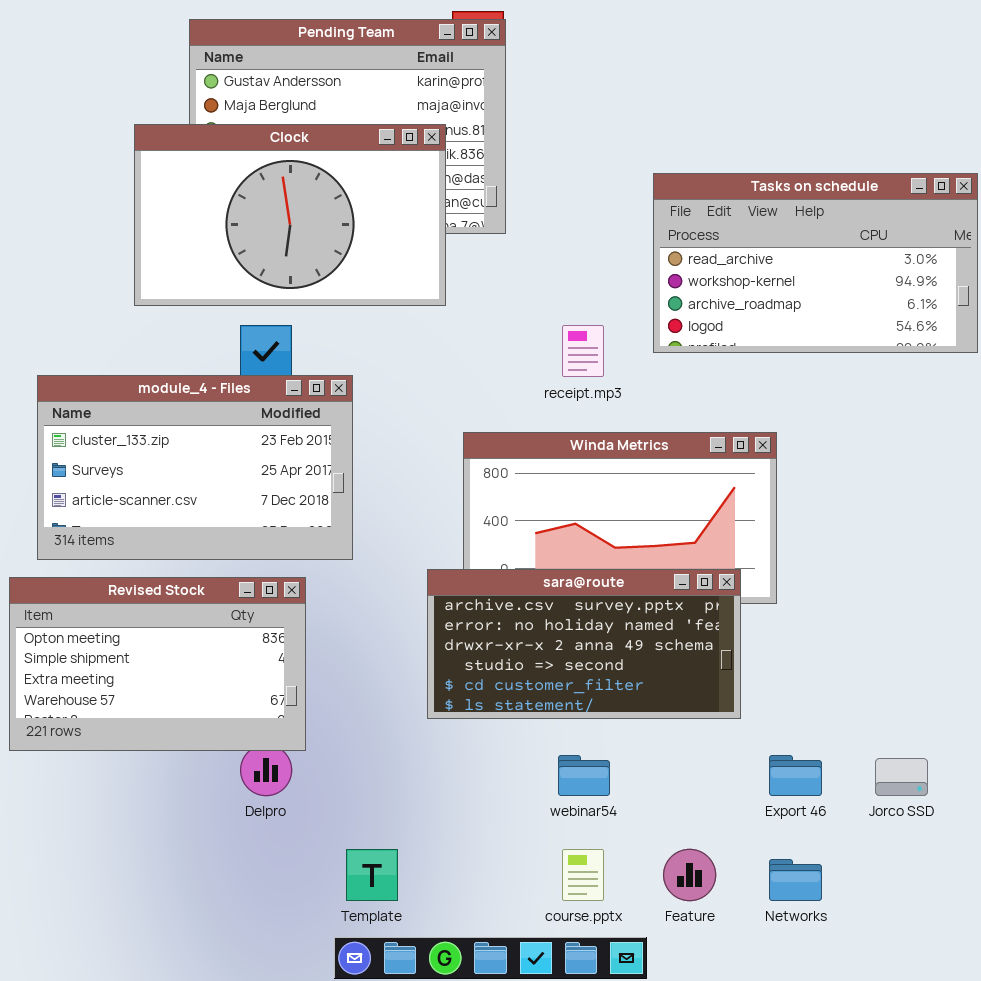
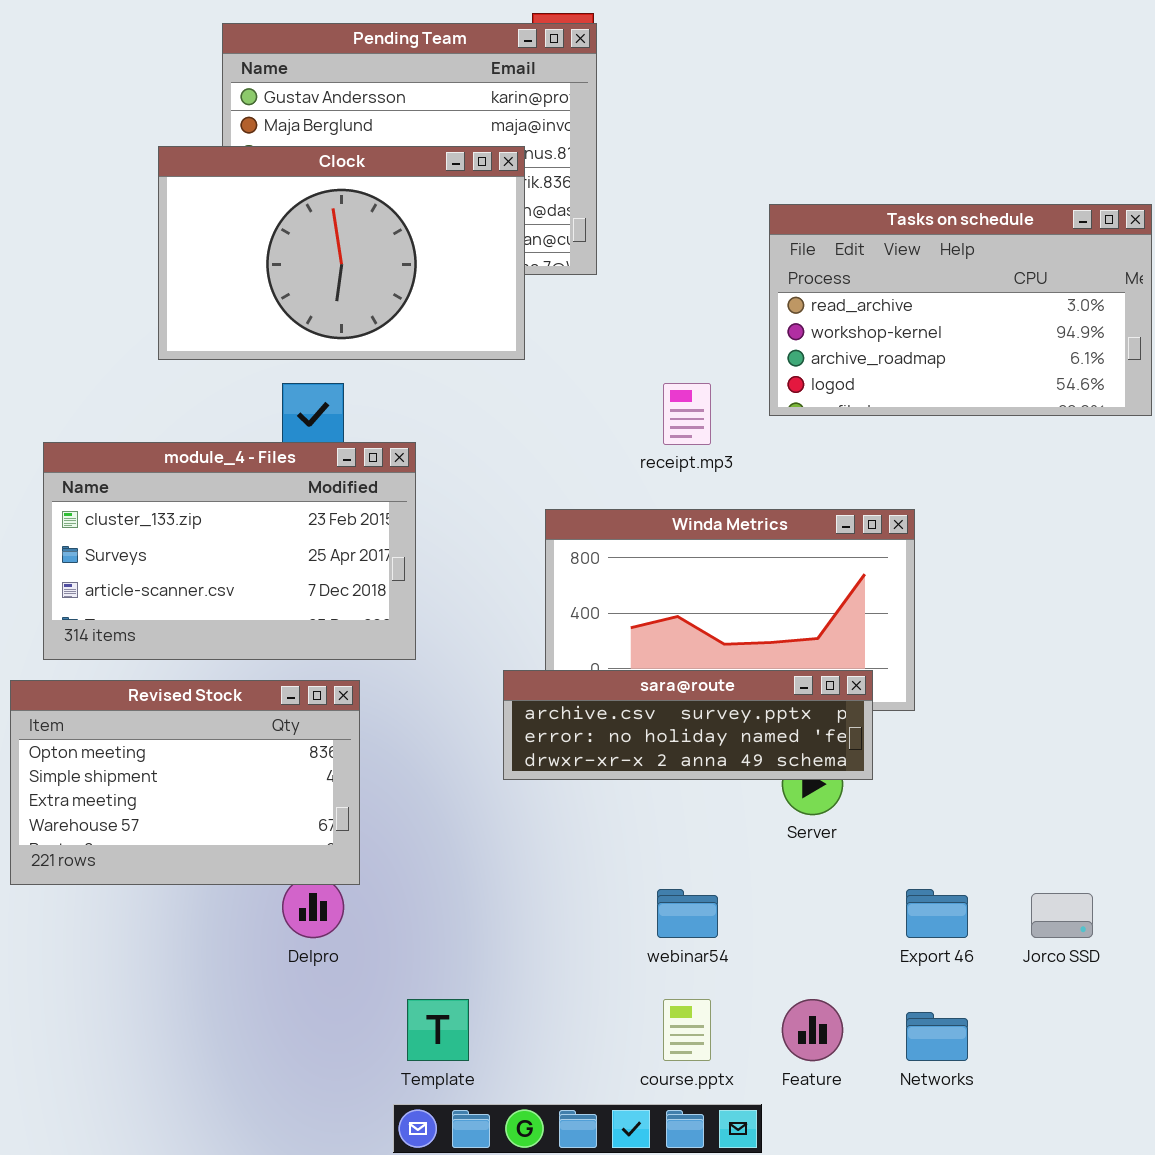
sara@route: [427,569,741,719] -> [503,670,873,780], resized

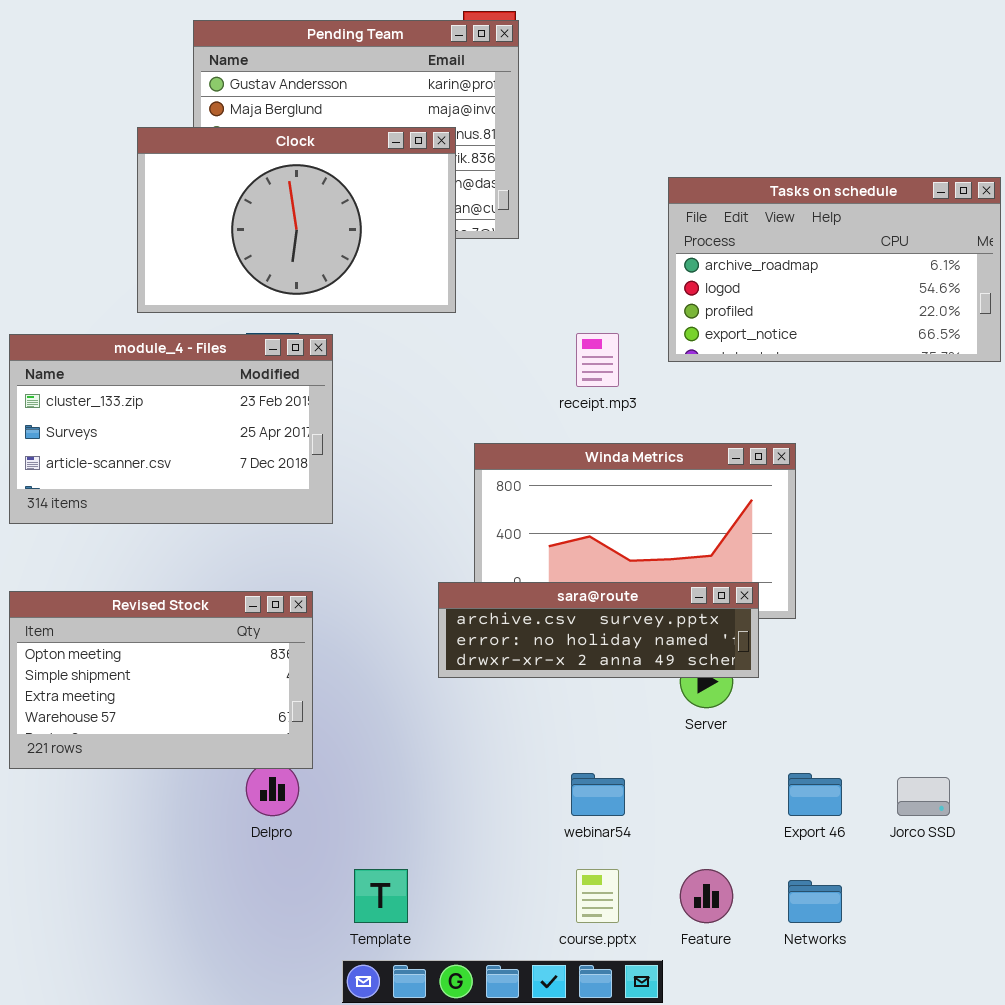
Tasks on schedule: [769,204,1152,416] -> [668,177,1001,362], scrolled down 2 rows
module_4 - Files: [43,442,416,660] -> [9,334,333,524], moved

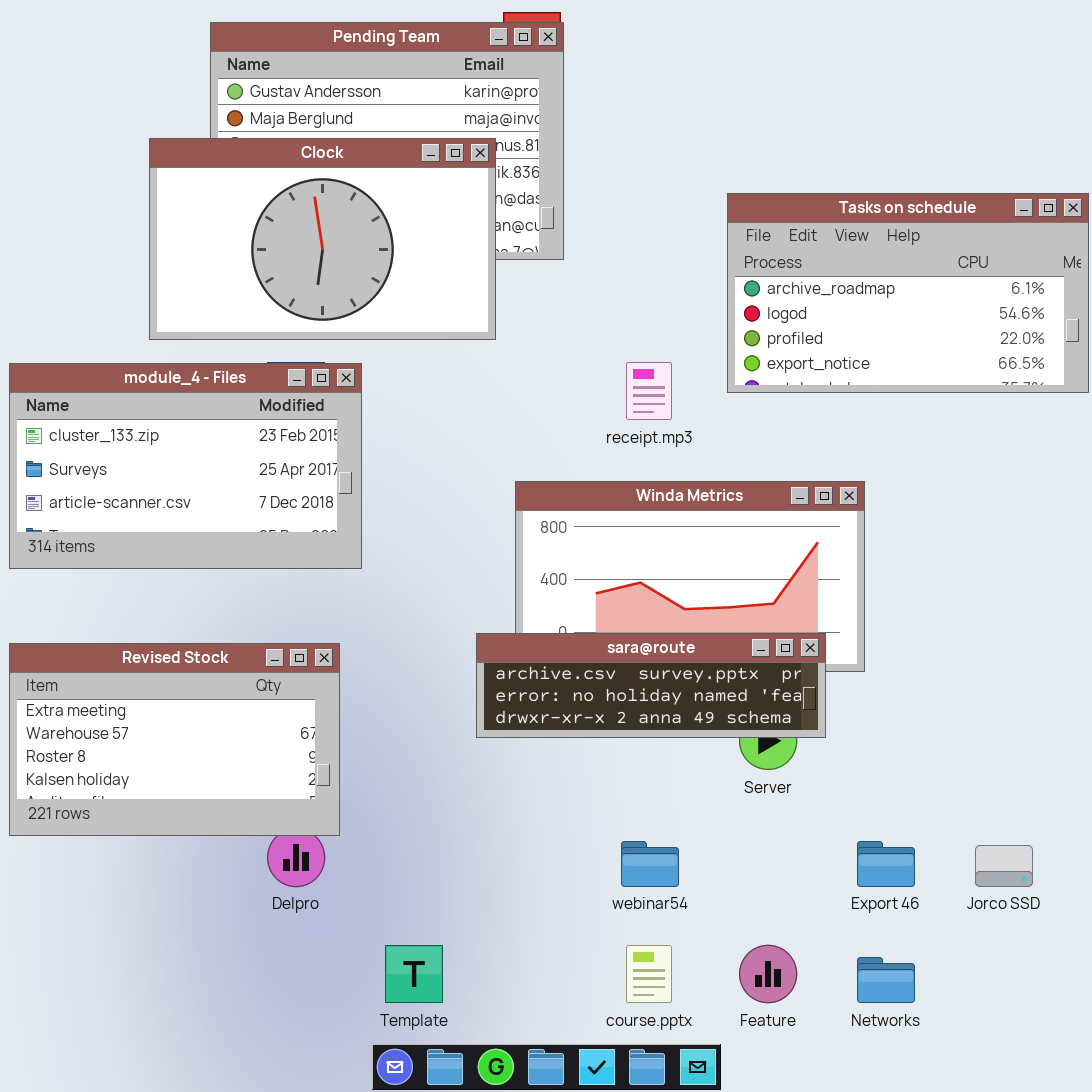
Revised Stock: [9,591,313,769] -> [9,643,340,836], scrolled down 2 rows

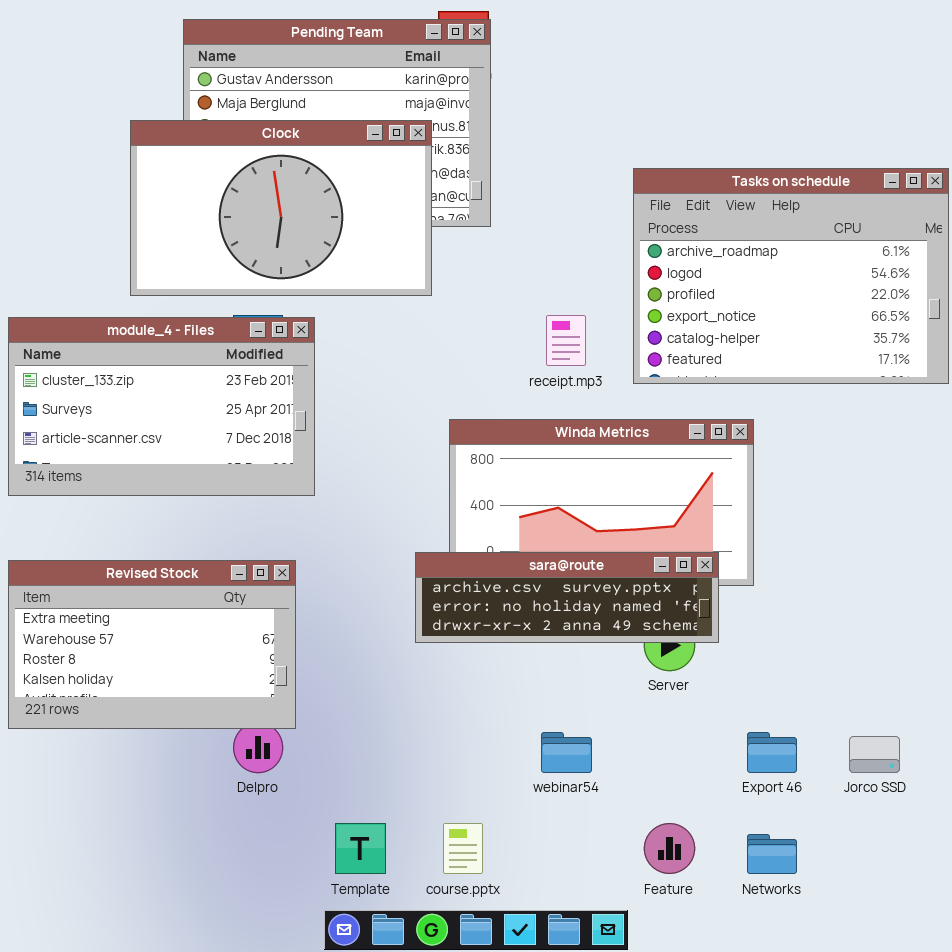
Tasks on schedule: [727,193,1089,393] -> [633,168,949,384], resized
course.pptx: [626,945,672,1003] -> [443,823,483,874], moved

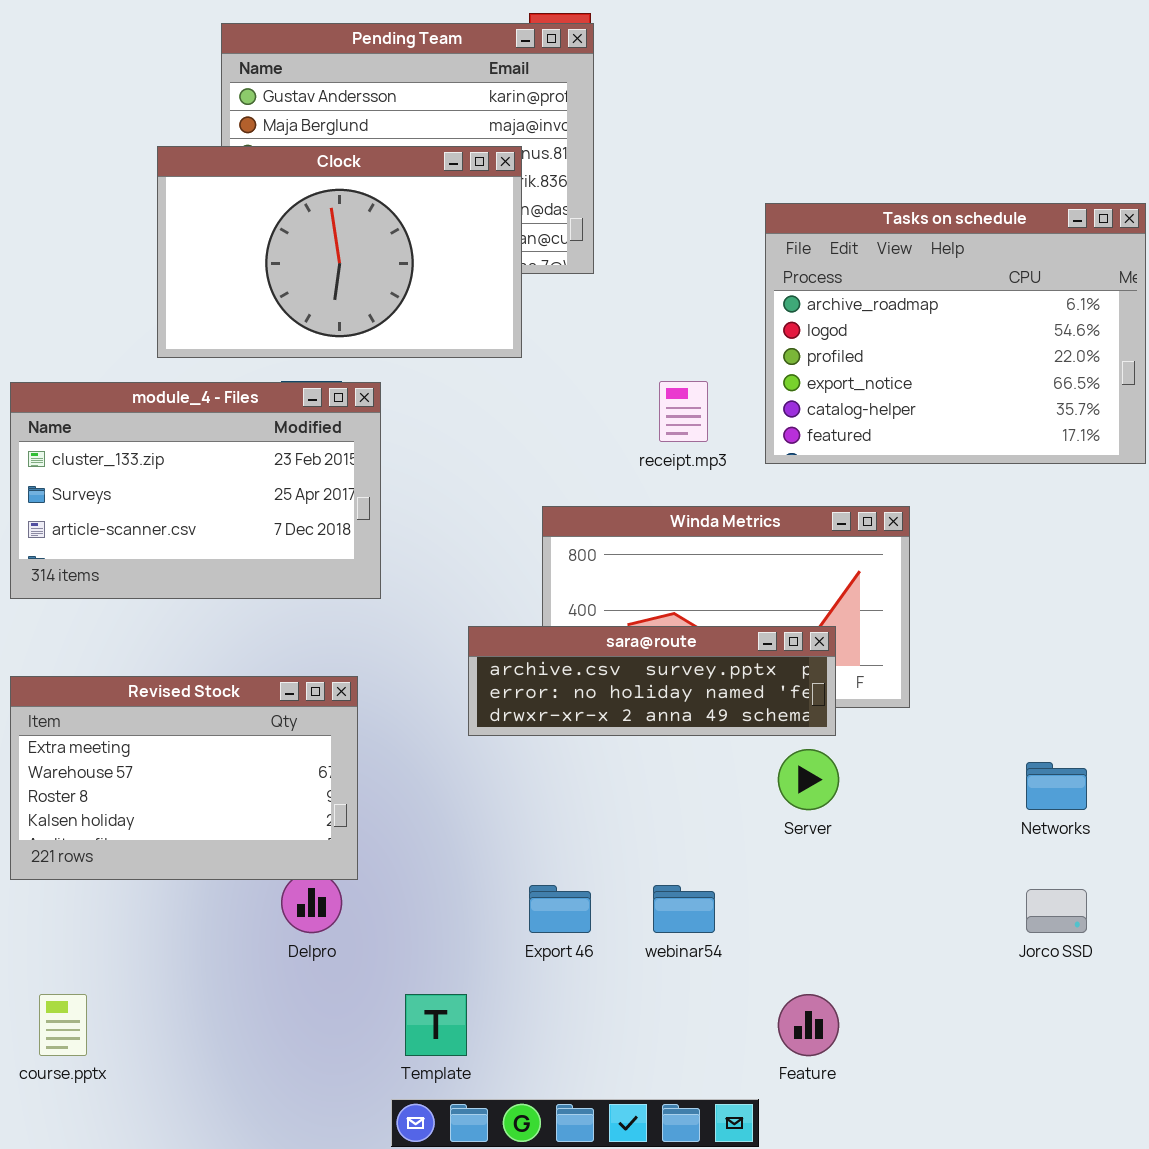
sara@route: [415,552,719,643] -> [468,626,836,736], moved
Export 46: [747,732,797,773] -> [529,885,591,933], moved
course.pptx: [443,823,483,874] -> [39,994,87,1056], moved
Networks: [747,834,797,874] -> [1026,762,1087,810], moved

